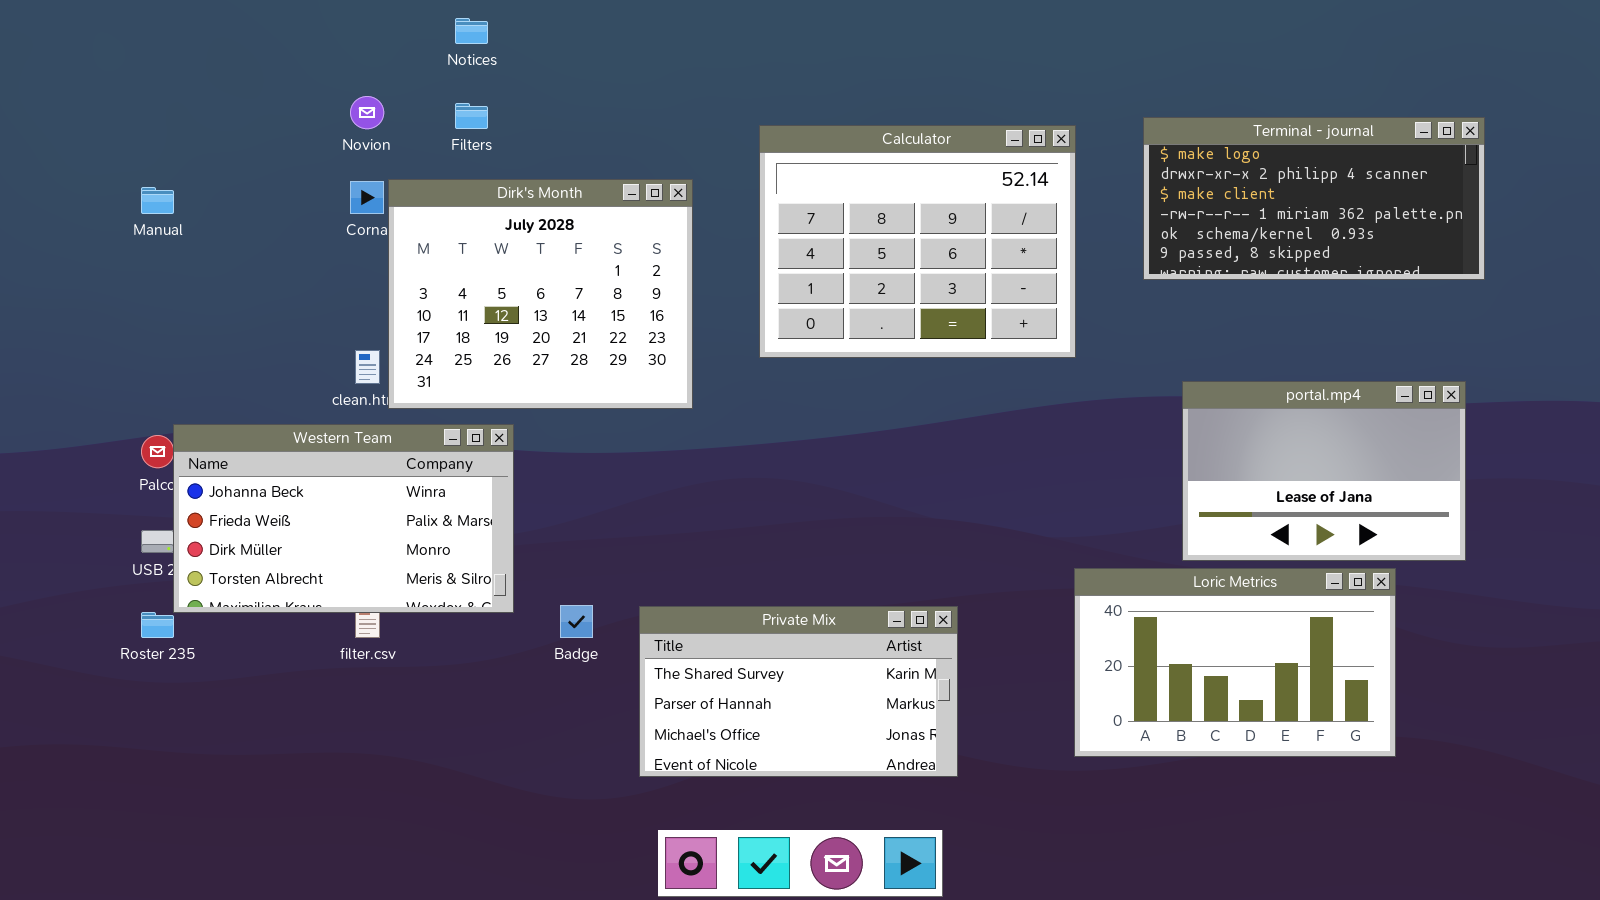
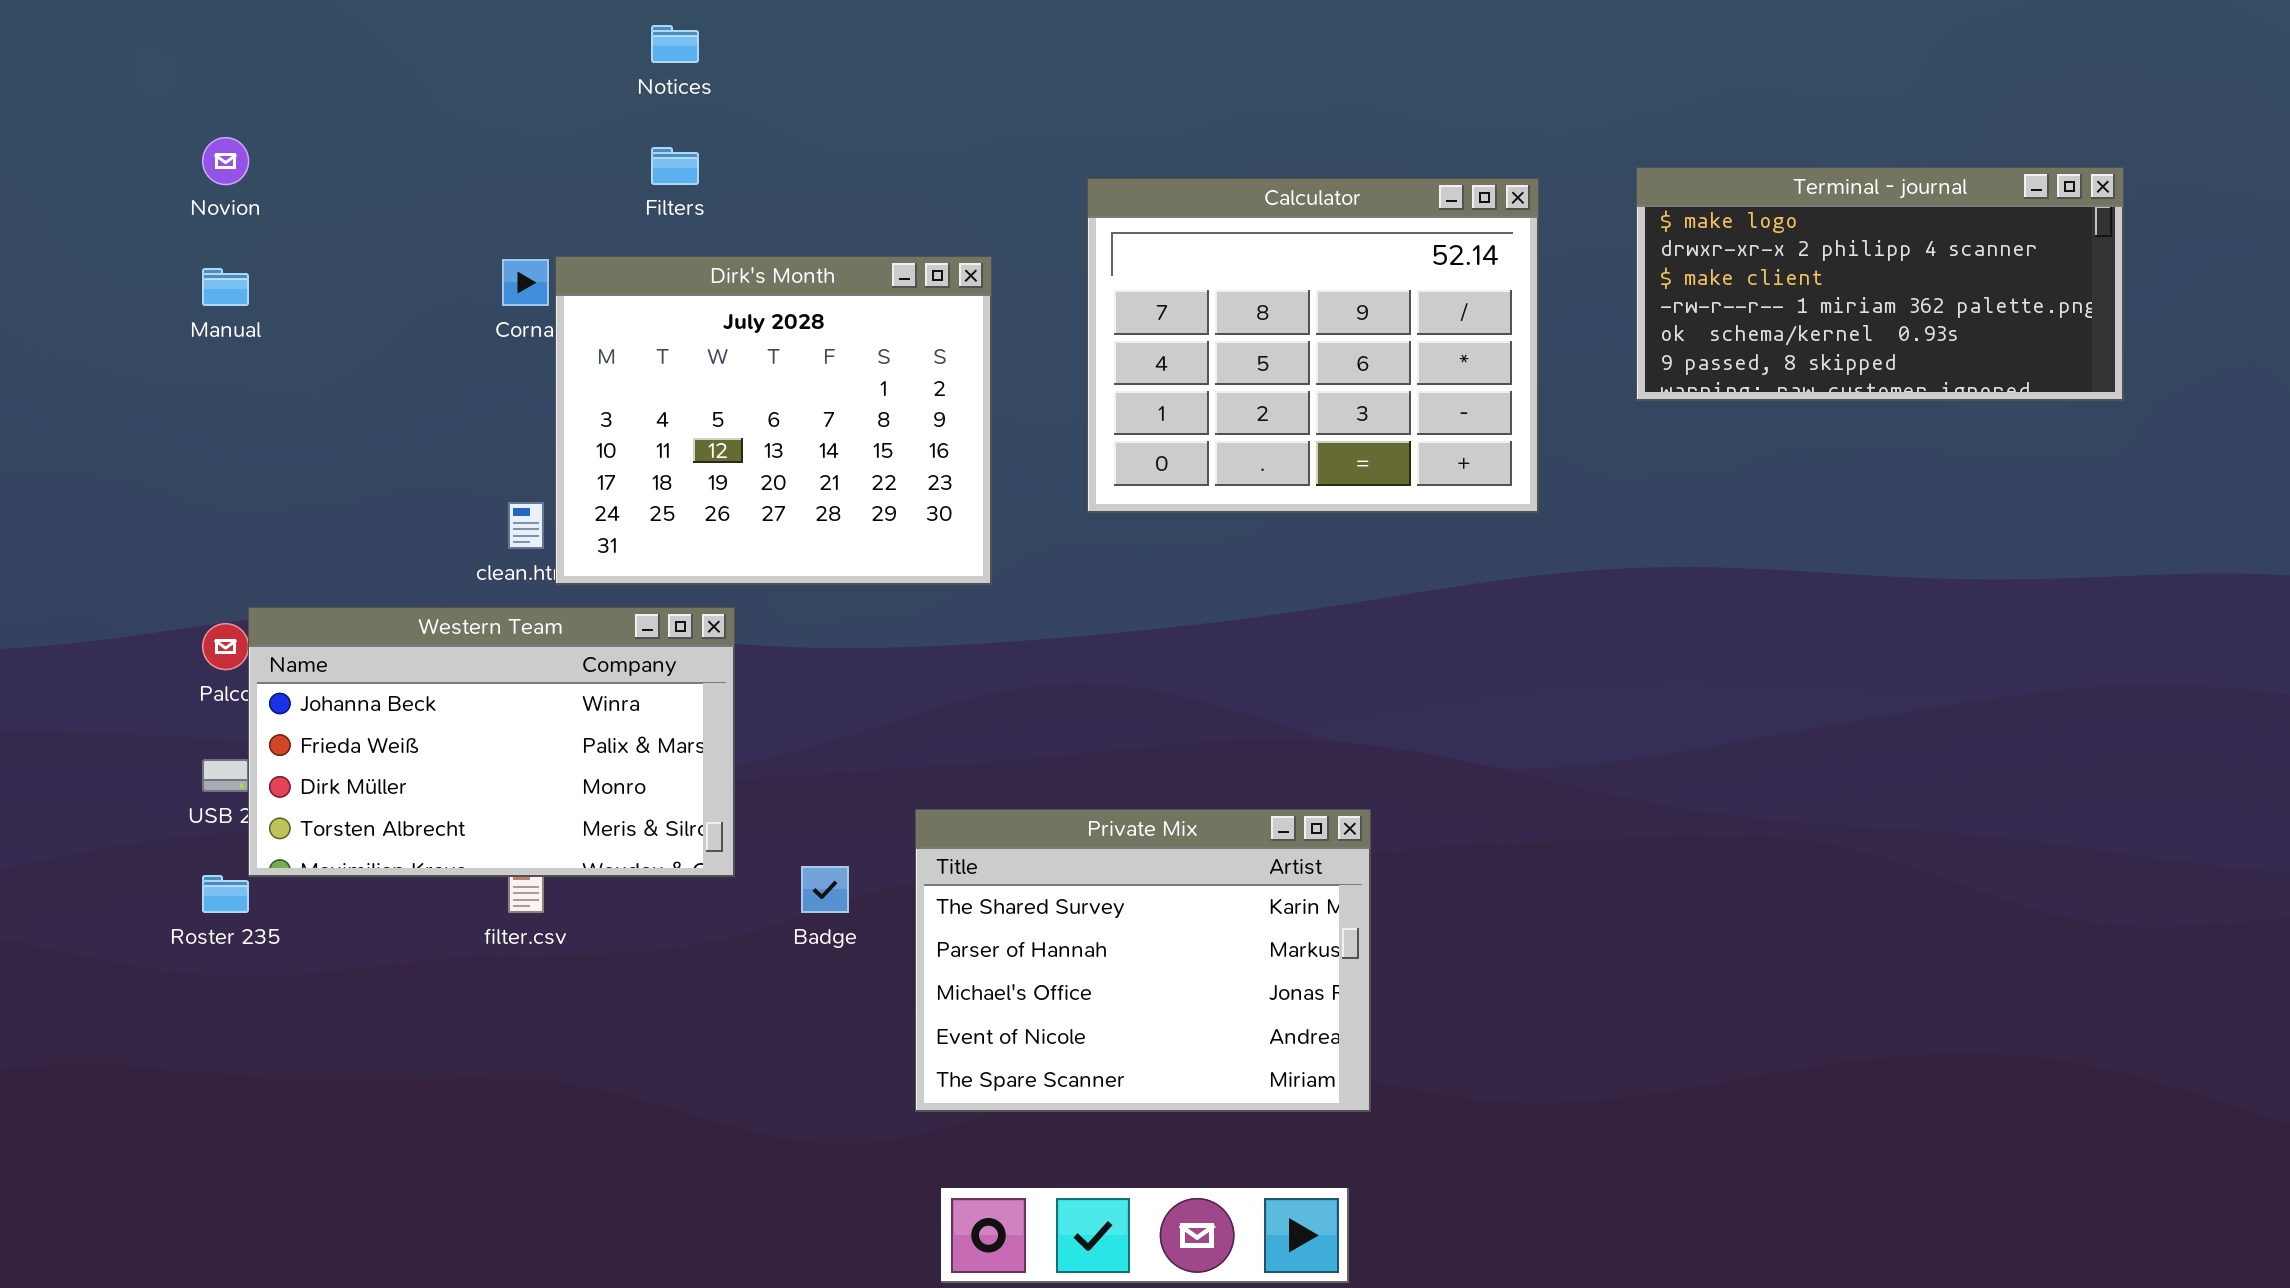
Novion: [350,96,384,129] -> [202,137,249,185], moved
portal.mp4: [1182,381,1466,561] -> none, closed
Loric Metrics: [1074,568,1396,757] -> none, closed
Private Mix: [639,606,958,777] -> [915,809,1371,1112], resized

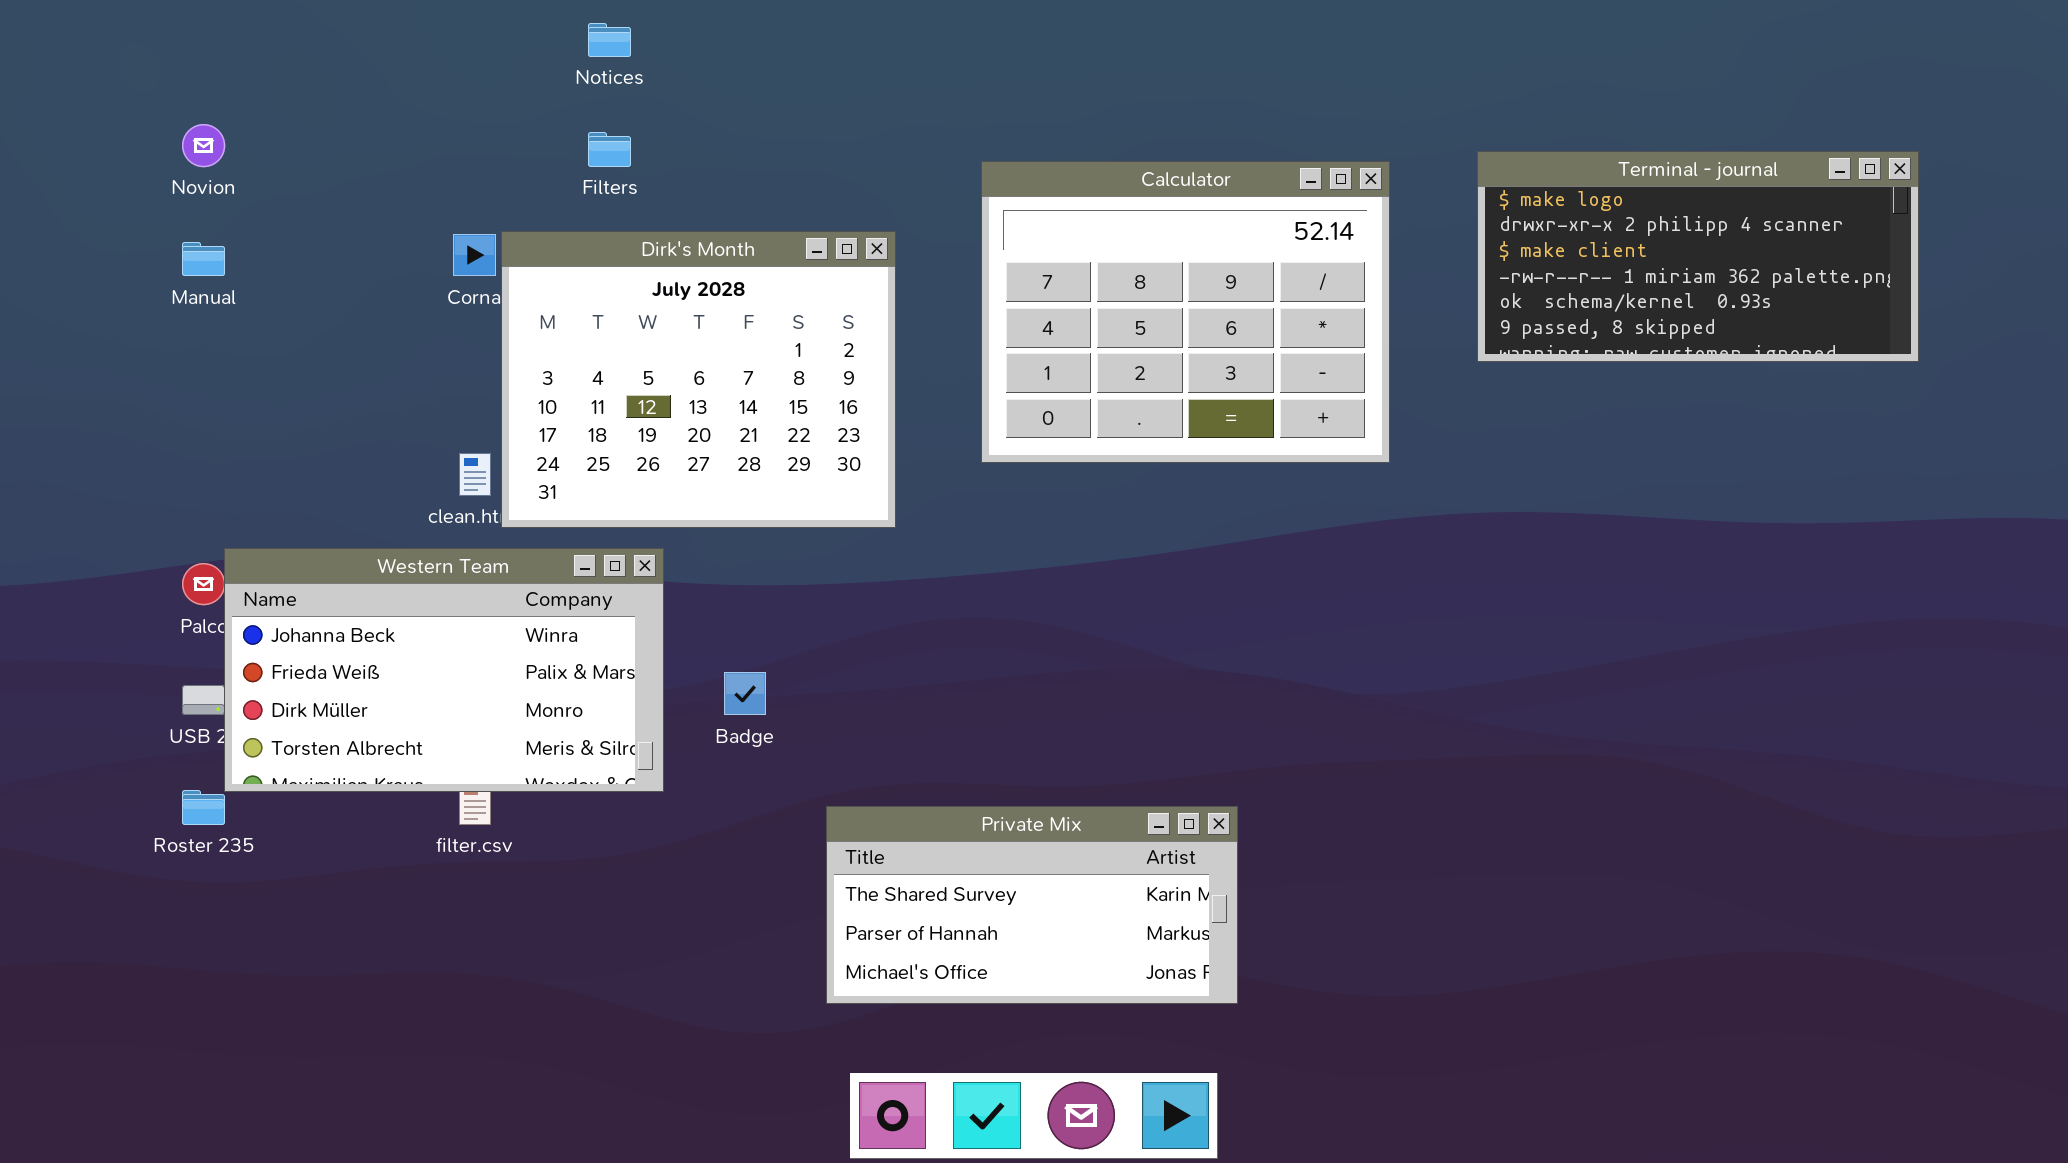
Private Mix: [915,809,1371,1112] -> [826,806,1238,1004], resized
Badge: [801,866,849,913] -> [724,672,766,715], moved

